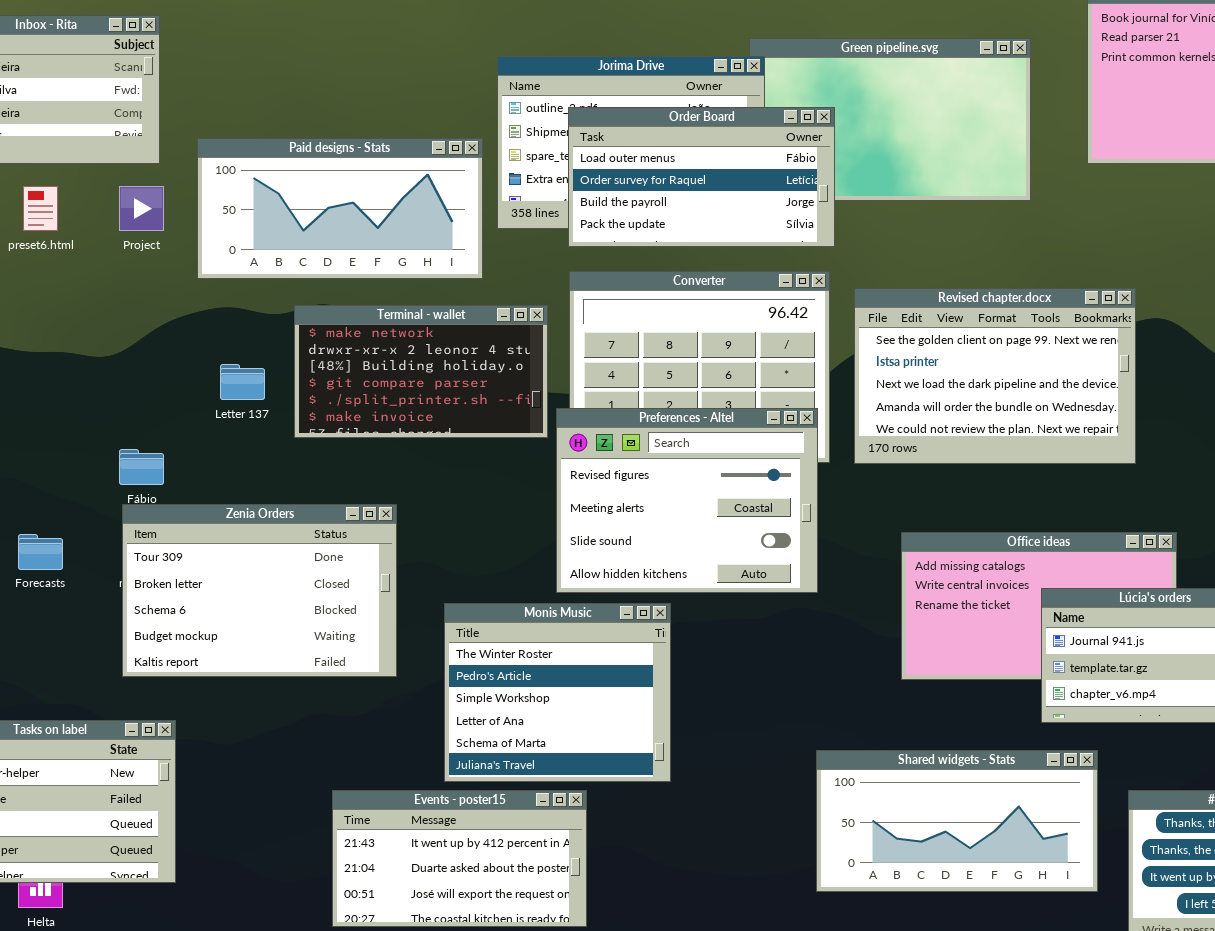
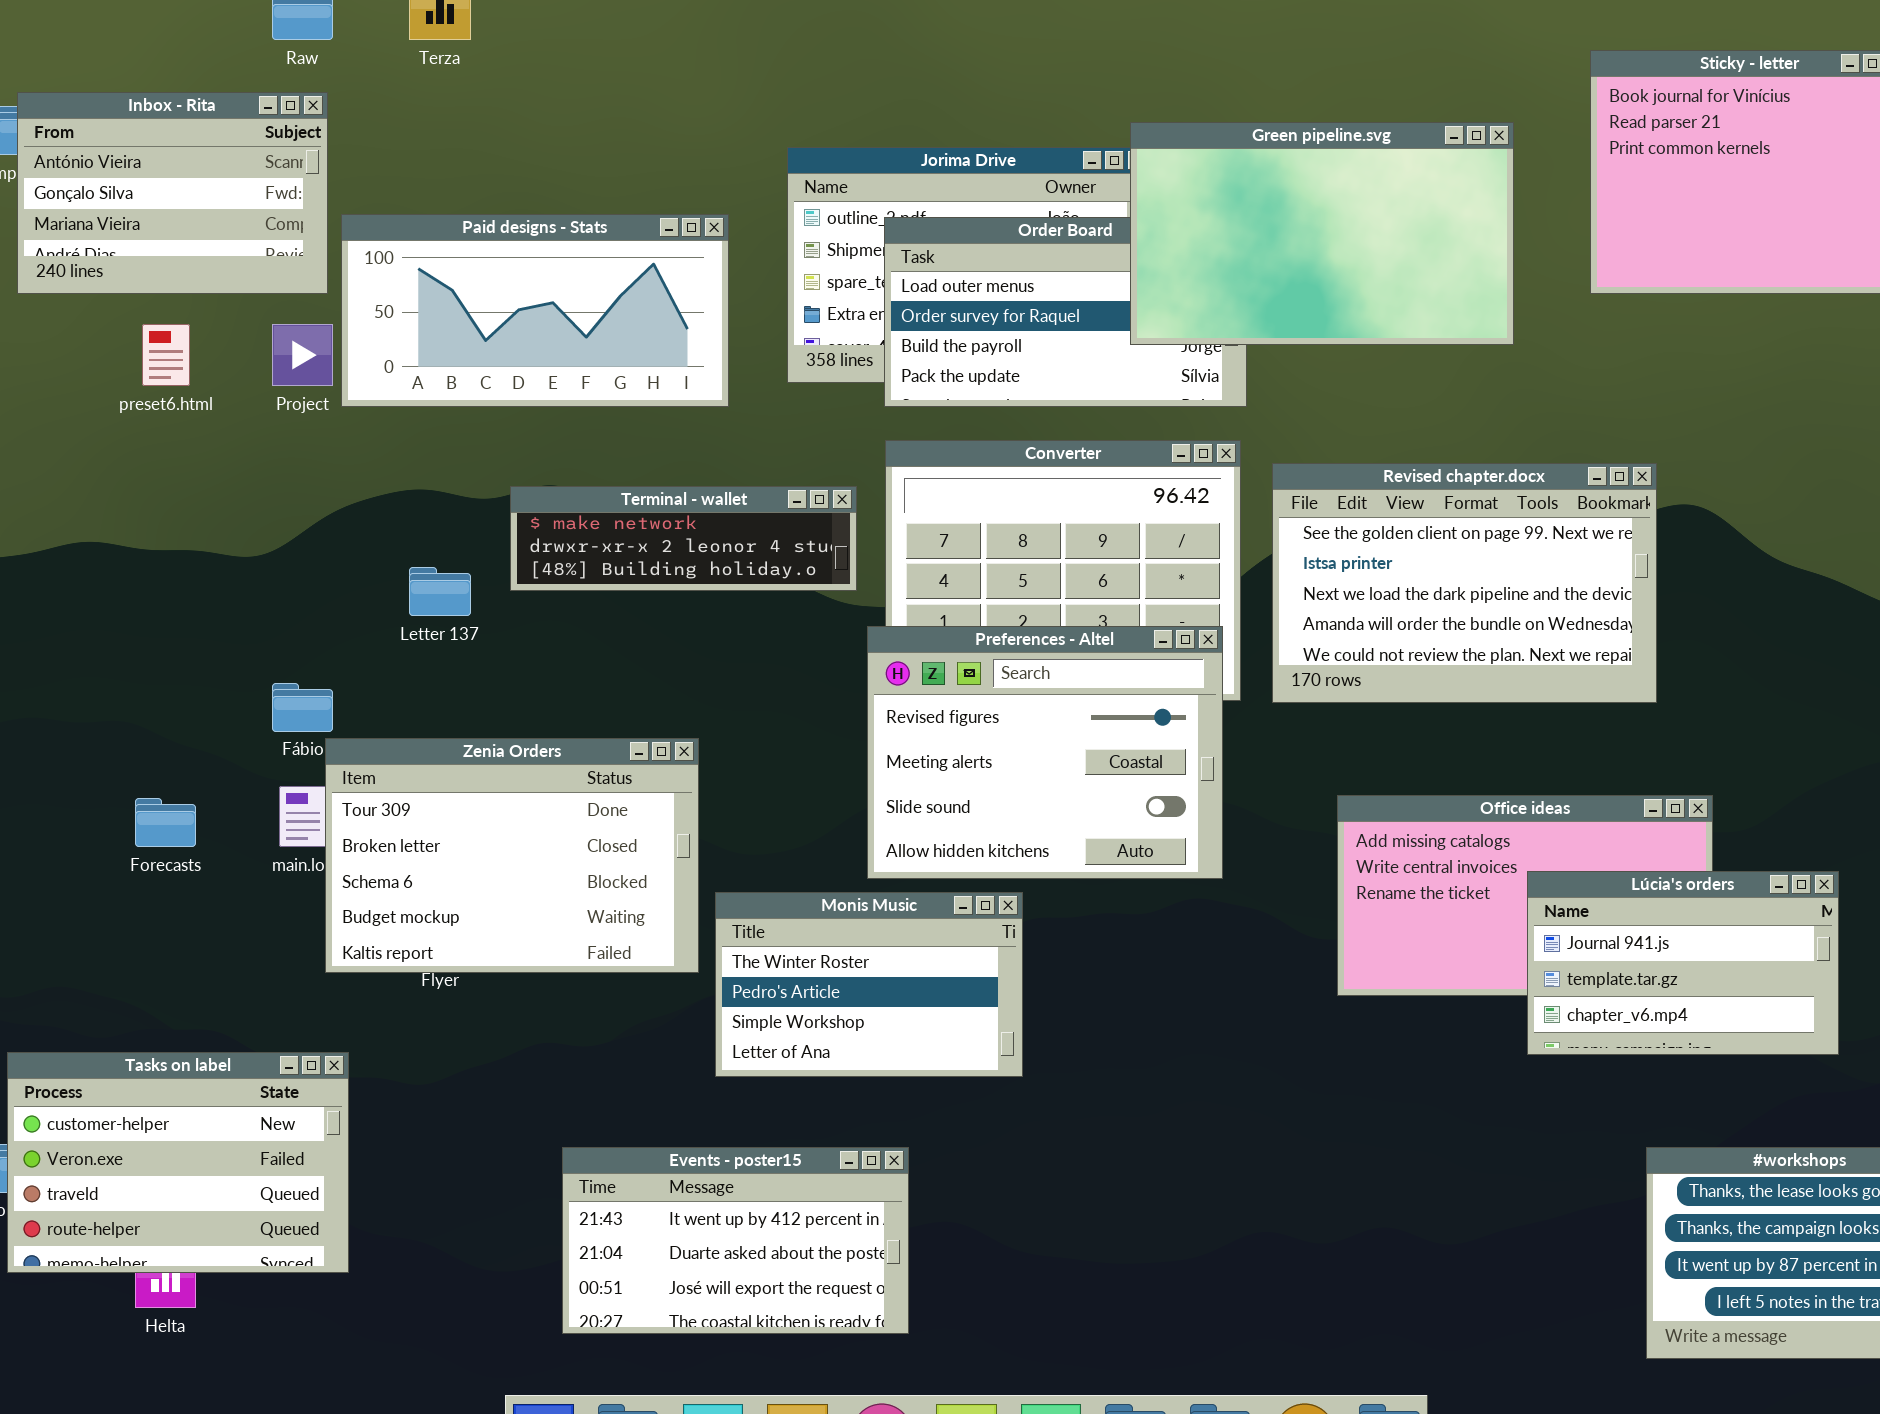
Green pipeline.svg: [749,38,1031,201] -> [1130,122,1514,345], raised
Paid designs - Stats: [197,138,483,279] -> [341,214,729,407], moved
Terminal - wallet: [294,305,548,438] -> [510,486,857,591], resized
Zenia Orders: [122,504,397,677] -> [325,738,699,973], moved
Monis Music: [444,603,671,782] -> [715,892,1023,1077], resized
Shared widgets - Stats: [816,750,1098,892] -> none, closed

